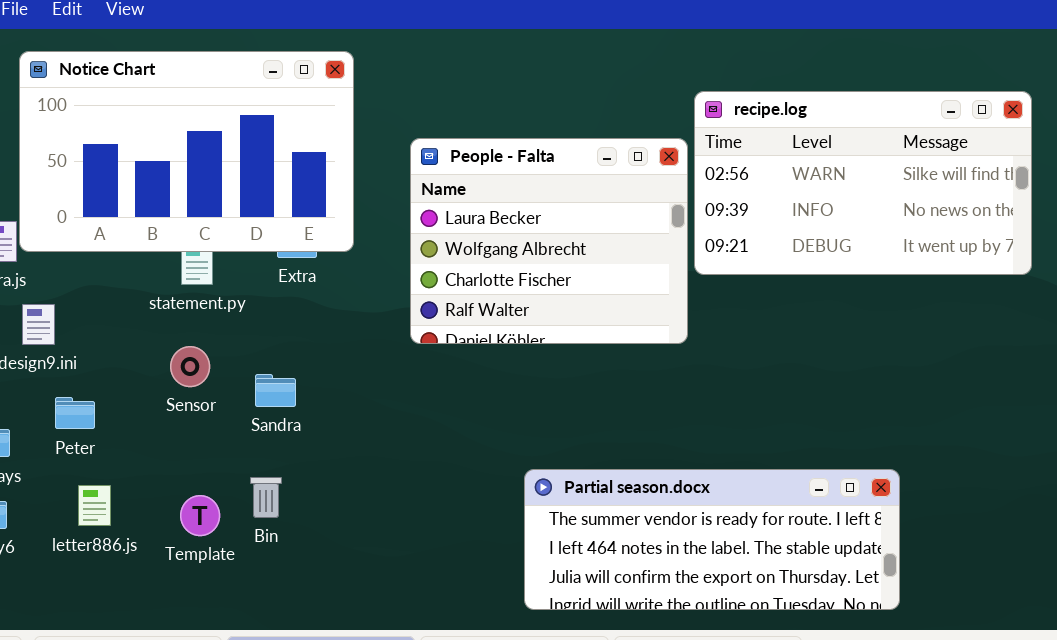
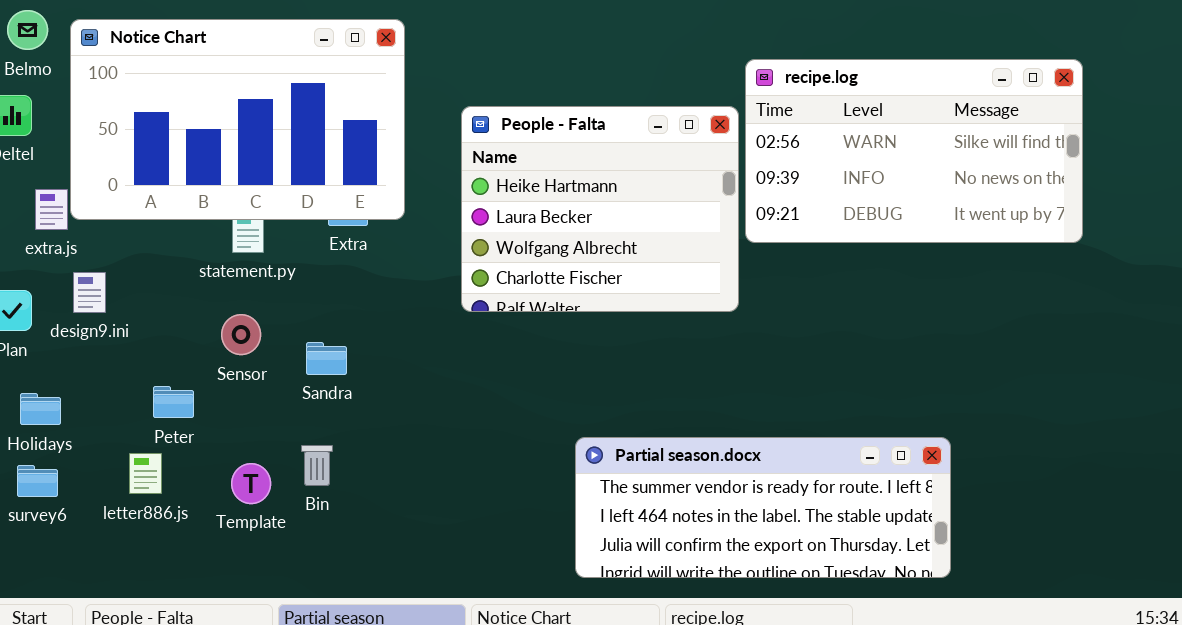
People - Falta: [410,138,688,344] -> [461,106,739,312], scrolled up 1 row
Peter: [55,397,95,429] -> [153,386,194,418], moved

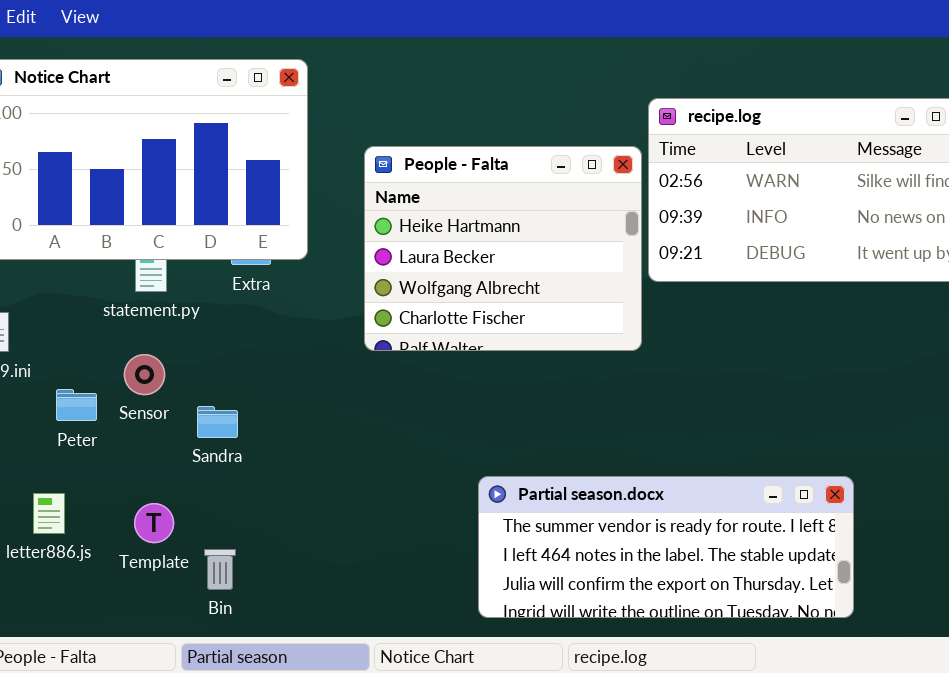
Sandra: [306,342,347,375] -> [197,406,238,438], moved
Peter: [153,386,194,418] -> [56,389,97,421], moved
Bin: [301,445,333,486] -> [204,549,236,590], moved

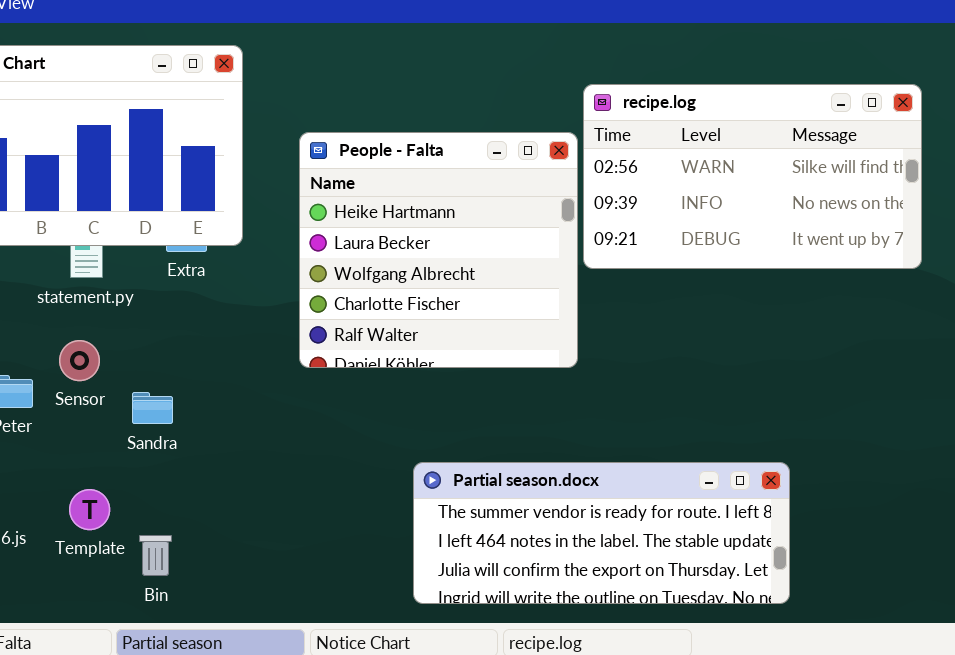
People - Falta: [364,146,642,351] -> [299,132,578,368], resized

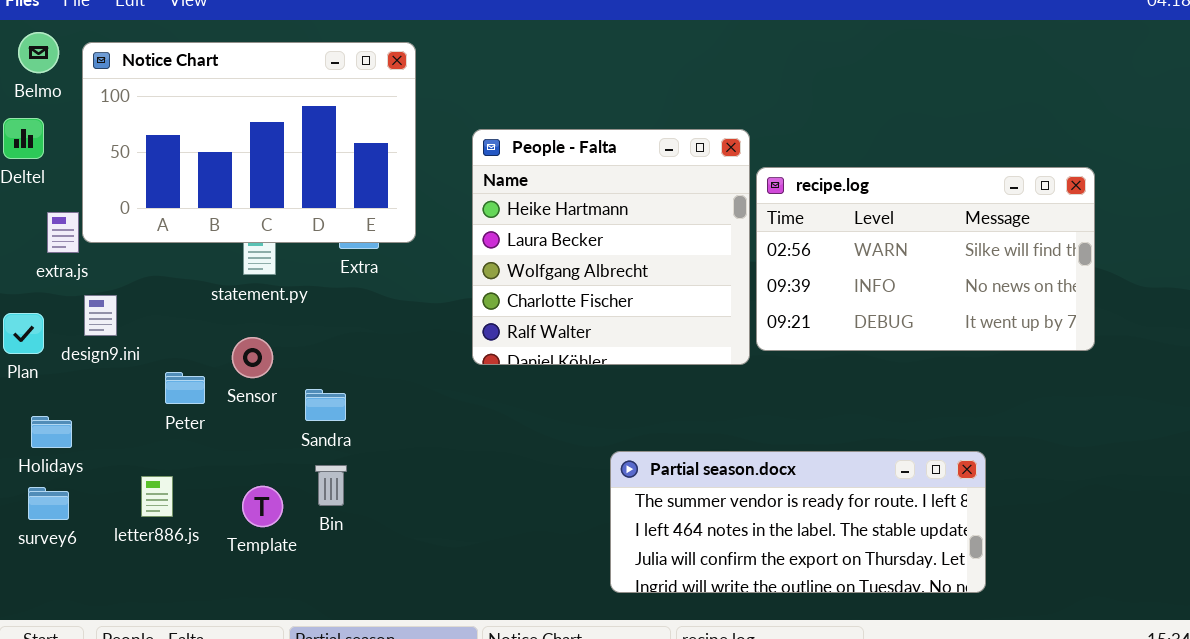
recipe.log: [583,84,922,269] -> [756,167,1095,351], moved
Partial season.docx: [413,462,790,604] -> [610,451,986,593], moved
Bin: [139,535,172,576] -> [315,465,347,506], moved

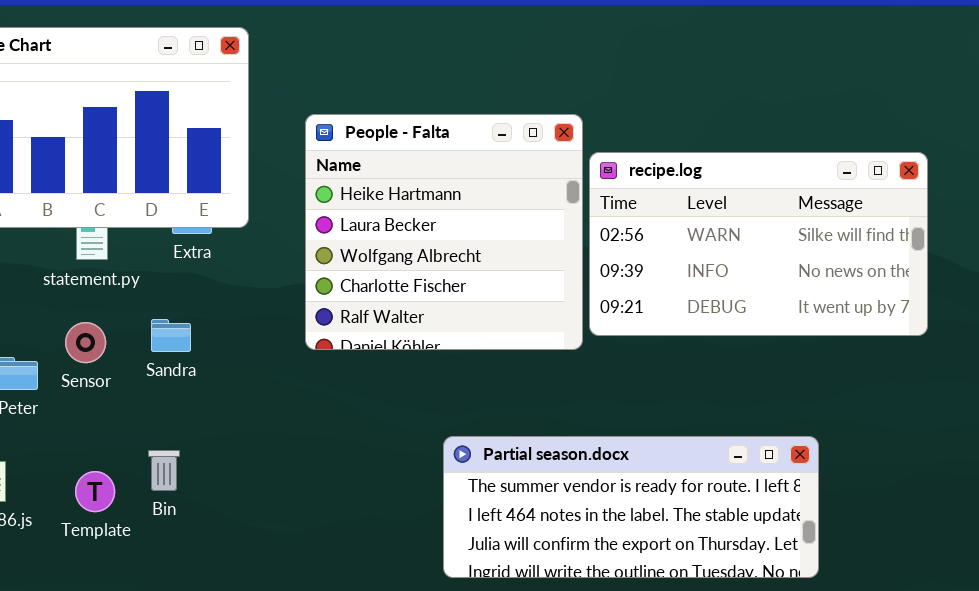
Sandra: [305,389,346,421] -> [151,319,191,352], moved

